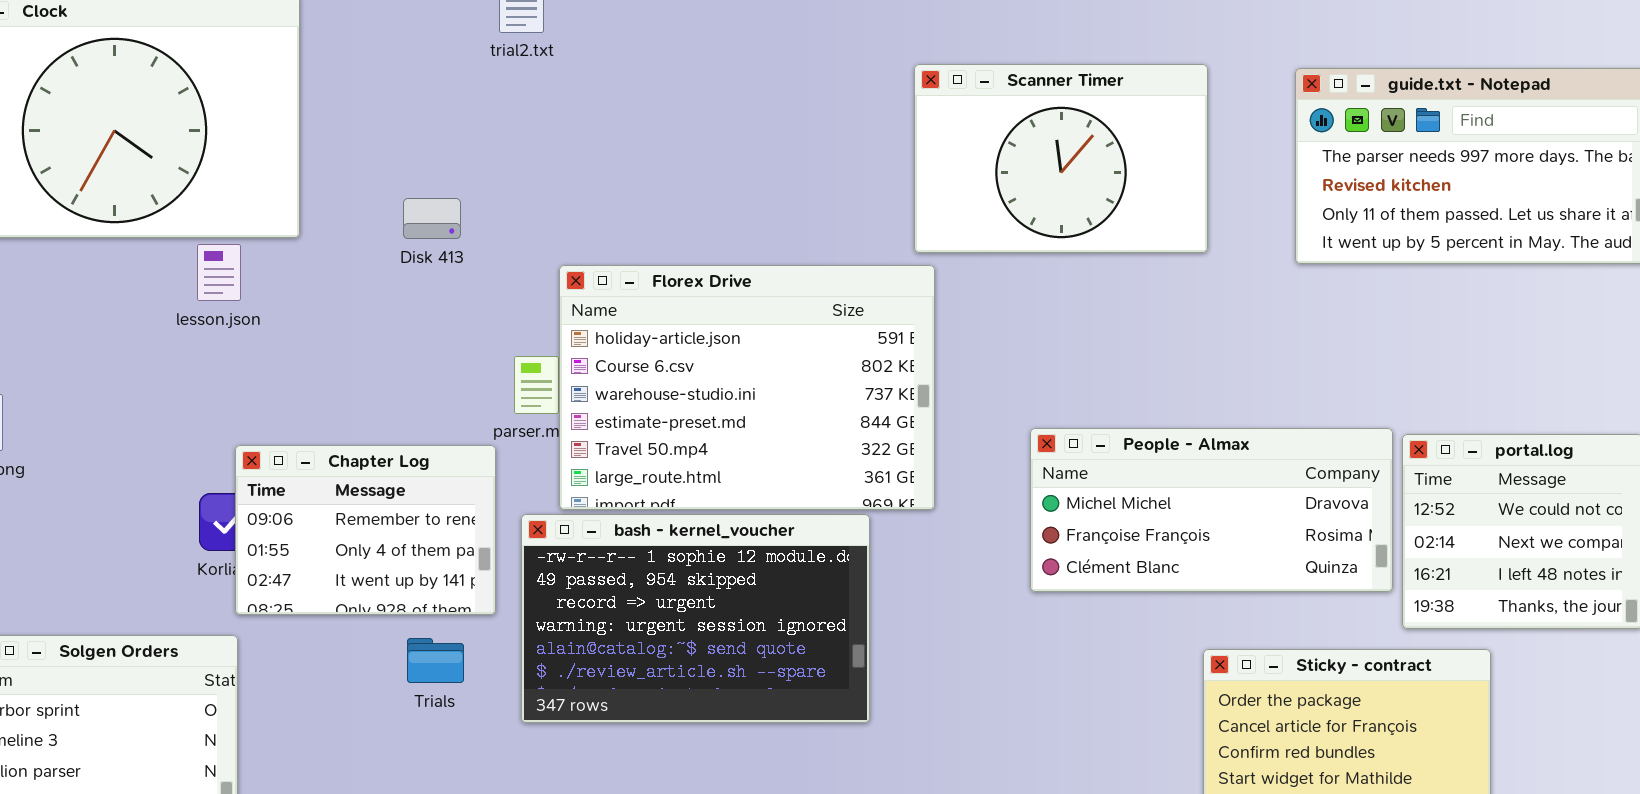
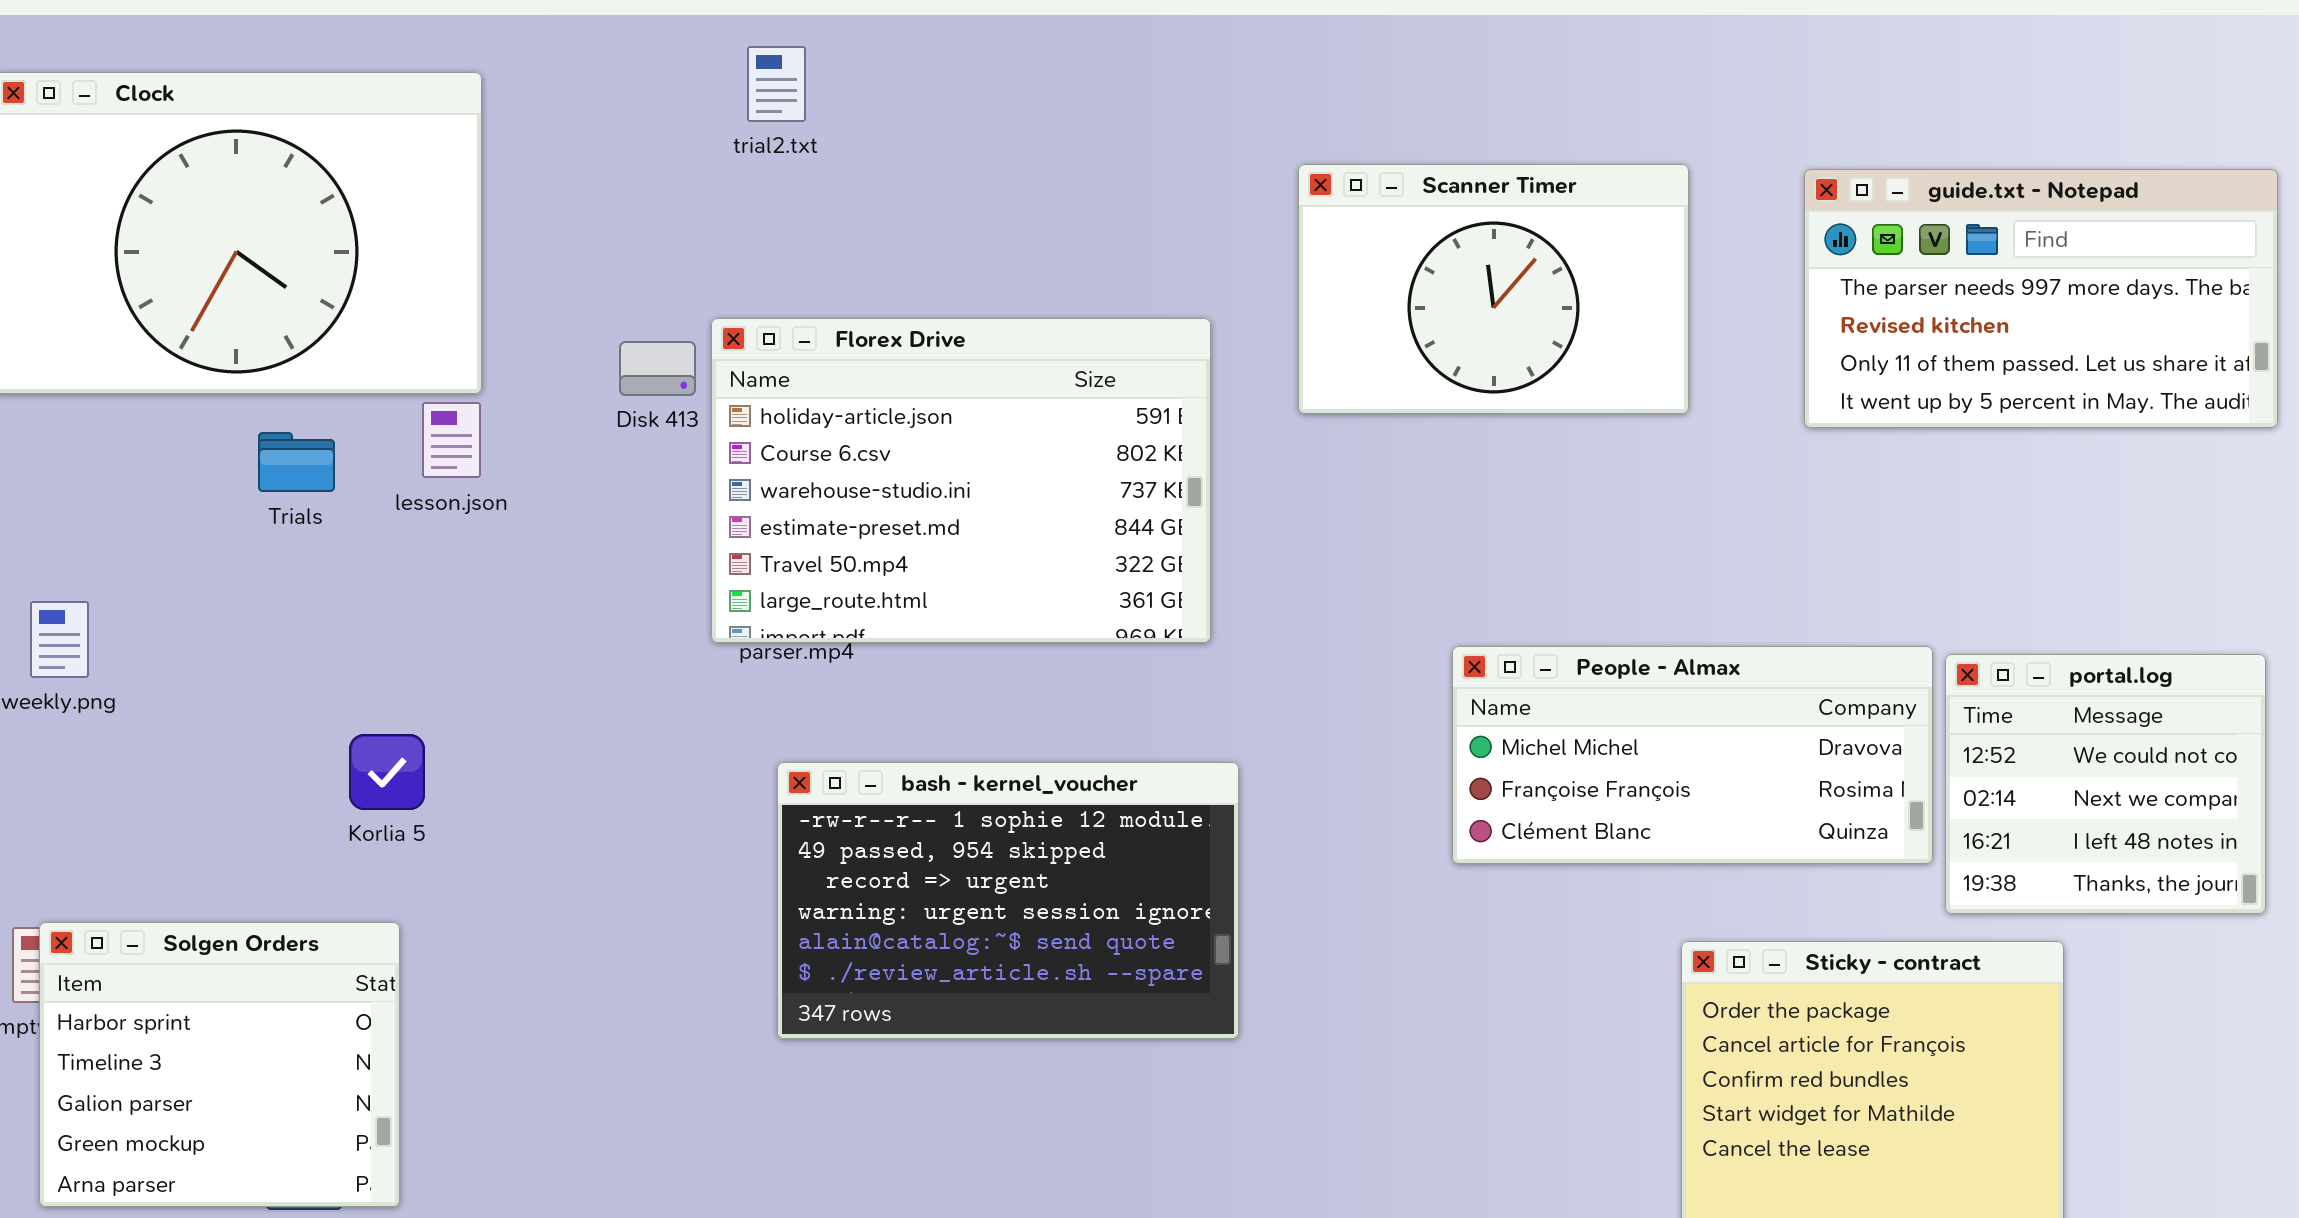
lesson.json: [197,244,241,301] -> [422,402,481,478], moved
Florex Drive: [559,265,935,510] -> [711,318,1211,643], moved
Chapter Log: [235,445,496,615] -> none, closed
Trials: [407,638,464,683] -> [258,432,335,492], moved

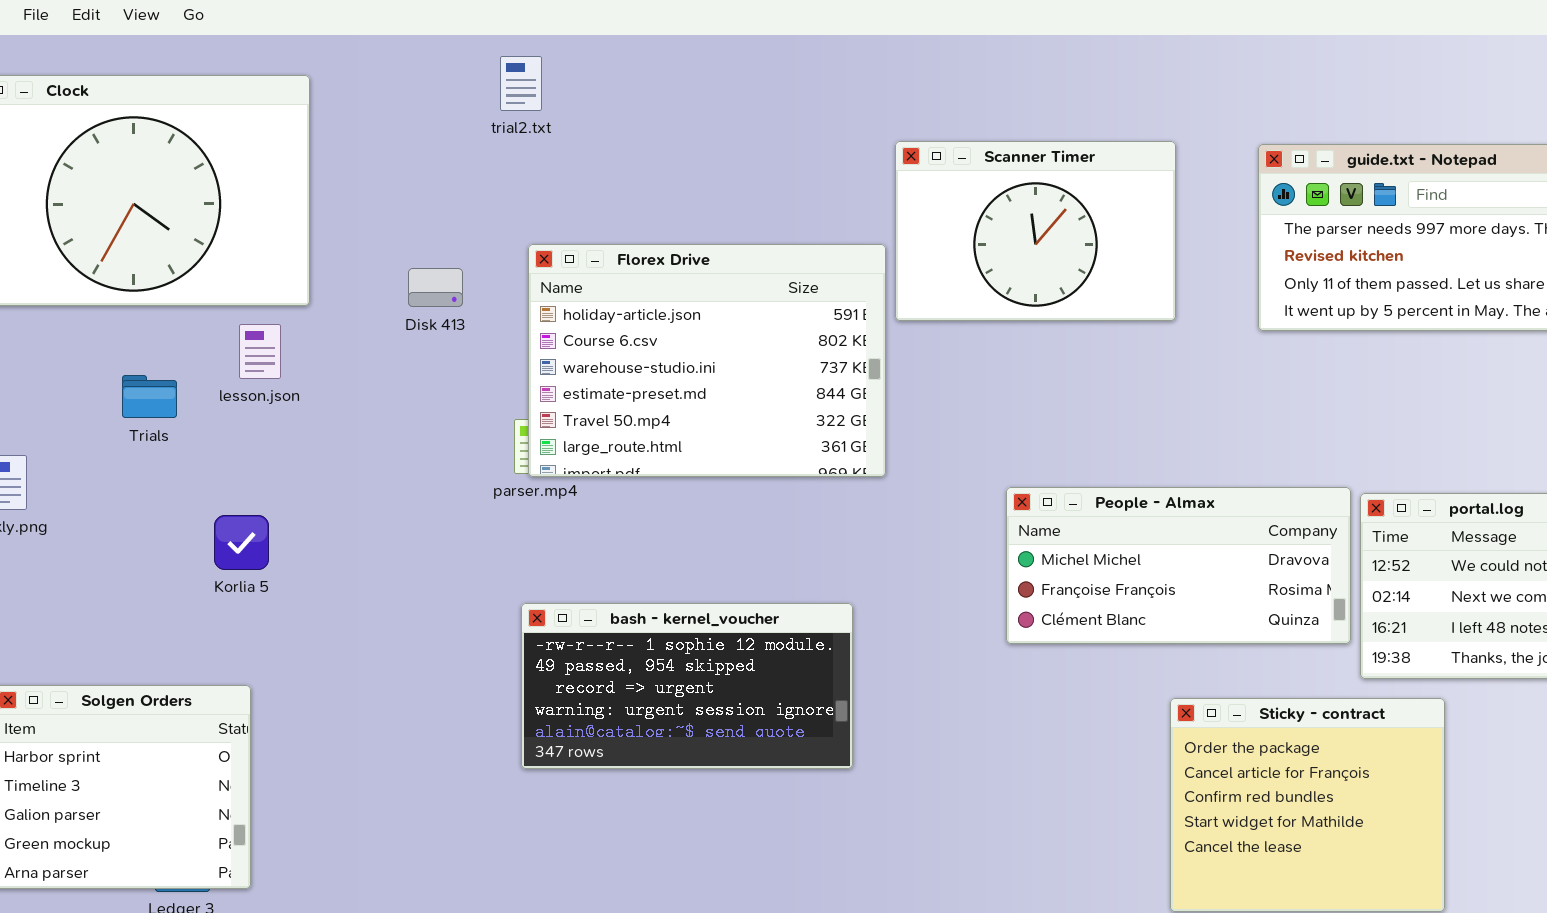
Florex Drive: [711,318,1211,643] -> [528,244,886,477], moved
lesson.json: [422,402,481,478] -> [239,324,281,379], moved
Trials: [258,432,335,492] -> [122,375,177,418], moved
Korlia 5: [349,734,425,810] -> [214,515,269,570], moved
bash - kernel_voucher: [777,762,1239,1039] -> [521,603,853,769], resized

